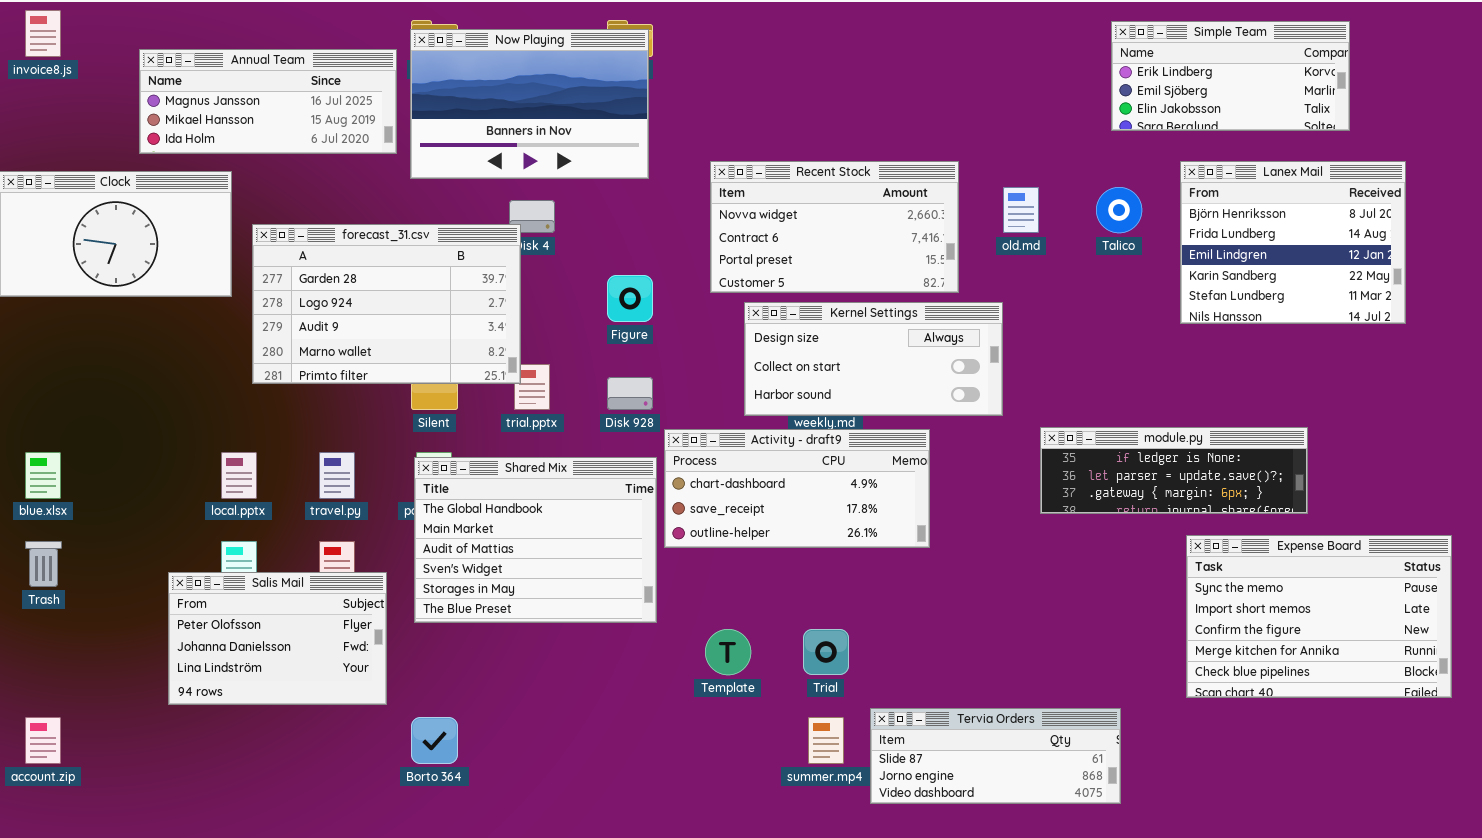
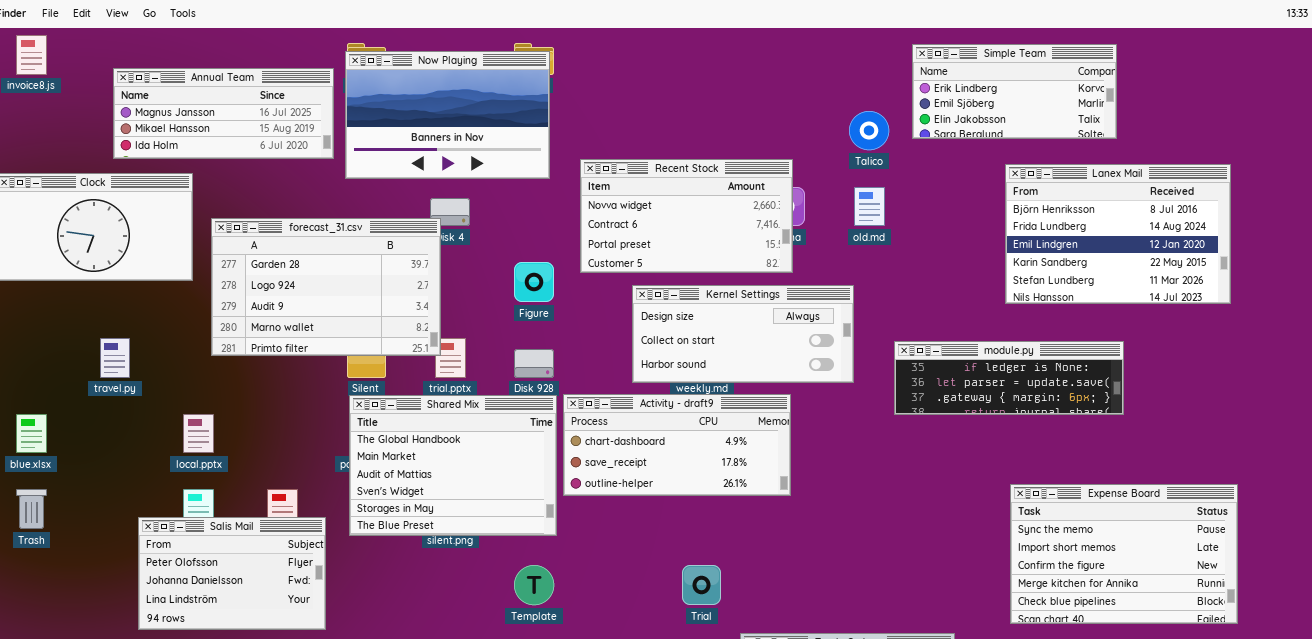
Simple Team: [1111,21,1350,131] -> [912,44,1117,139], moved
Recent Stock: [710,161,959,293] -> [580,159,793,273], moved
Lanex Mail: [1180,161,1406,324] -> [1005,164,1231,304], resized
Talico: [1096,187,1142,233] -> [849,111,889,150], moved
module.py: [1040,427,1308,514] -> [894,341,1124,415], moved
travel.py: [319,452,355,499] -> [100,338,130,378], moved
Shared Mix: [414,457,657,623] -> [349,395,557,536], moved
Template: [705,629,751,675] -> [514,565,554,605], moved

